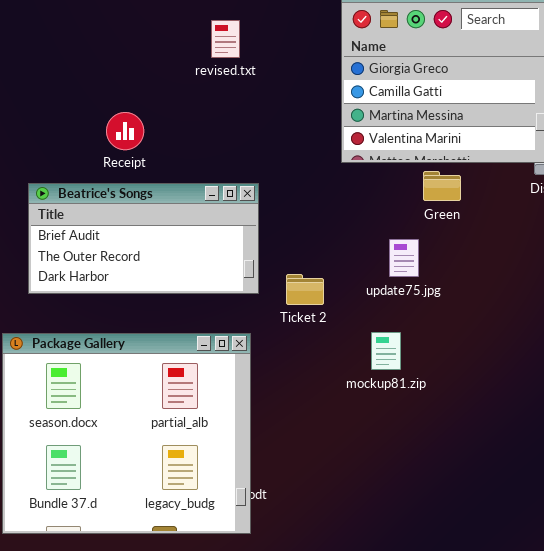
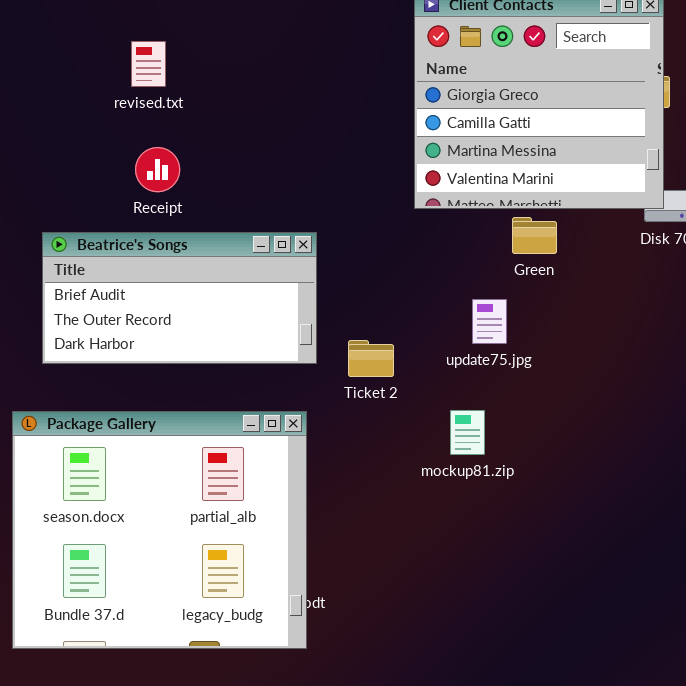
revised.txt: [211,20,240,58] -> [131,41,166,87], moved

